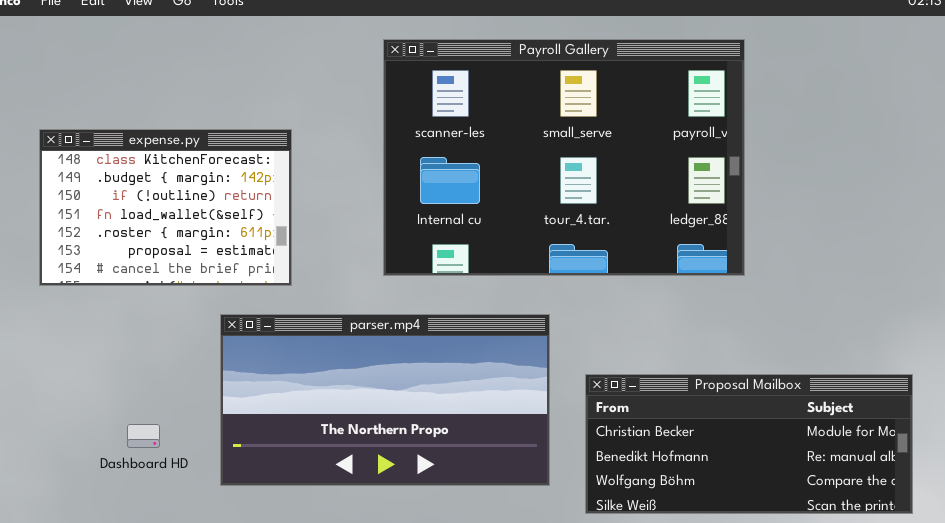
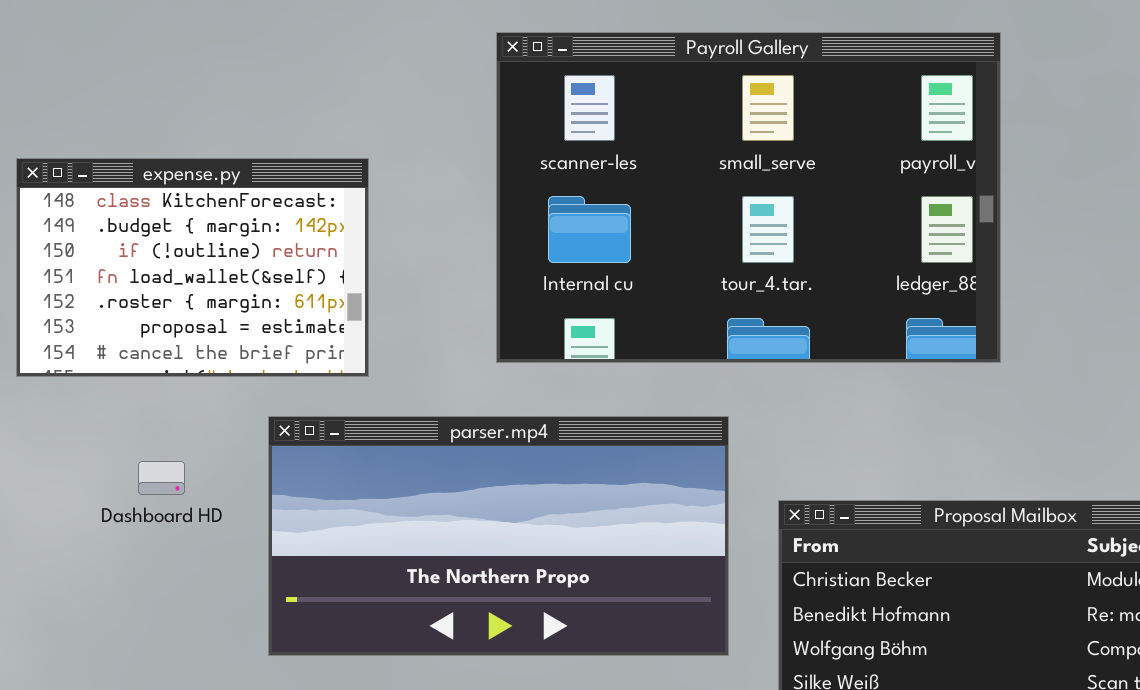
Dashboard HD: [127,424,160,448] -> [138,461,185,495], moved

